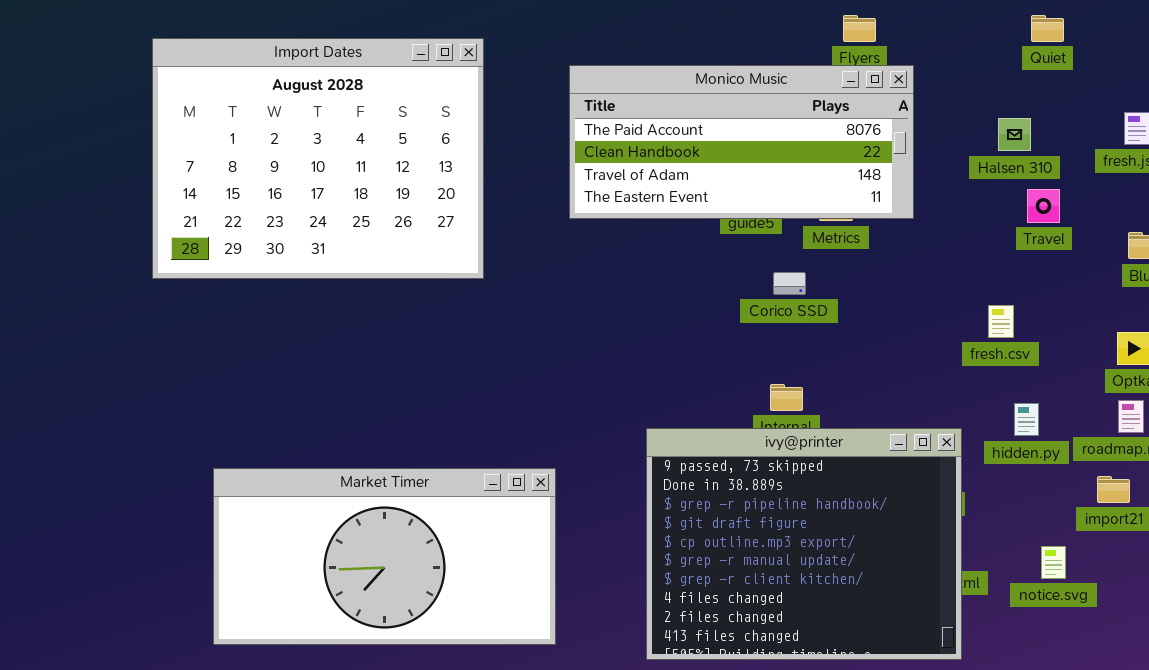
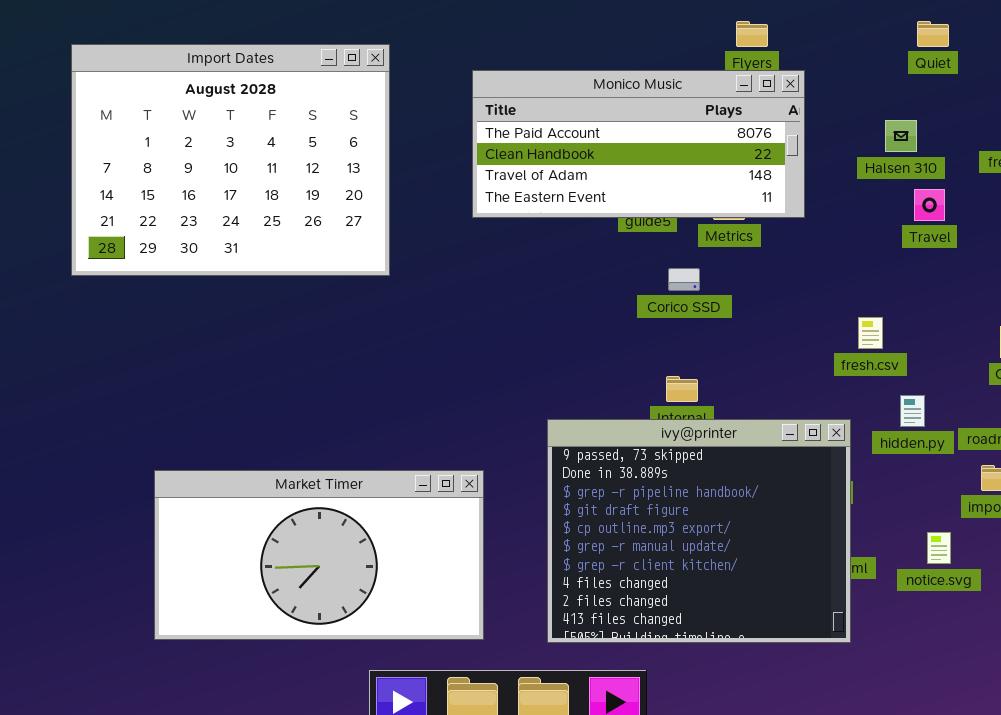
fresh.csv: [988,305,1014,338] -> [858,317,883,349], moved
Market Timer: [213,468,556,645] -> [154,470,484,640], moved

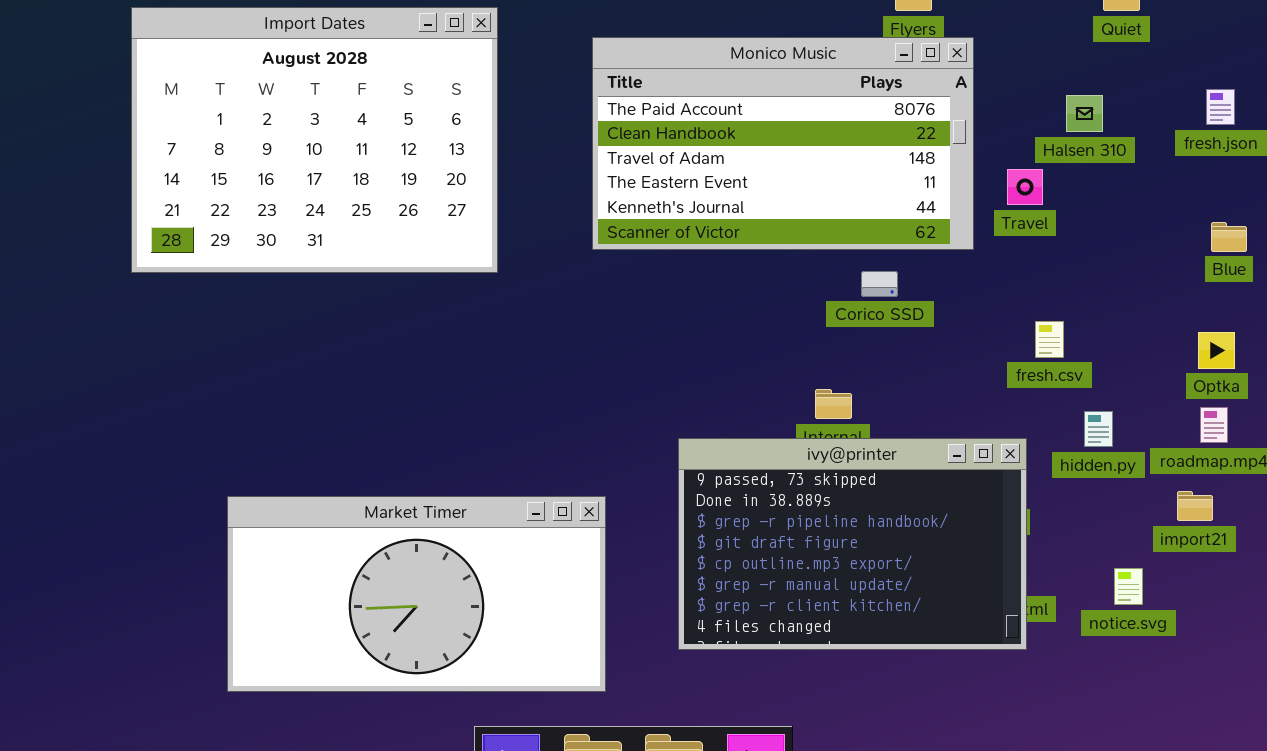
Monico Music: [472,70,805,218] -> [592,37,974,250], resized
Travel: [914,189,945,221] -> [1007,169,1043,205], moved
Corico SSD: [668,268,700,291] -> [861,271,898,297], moved
ivy@printer: [547,419,851,643] -> [678,438,1027,650], resized

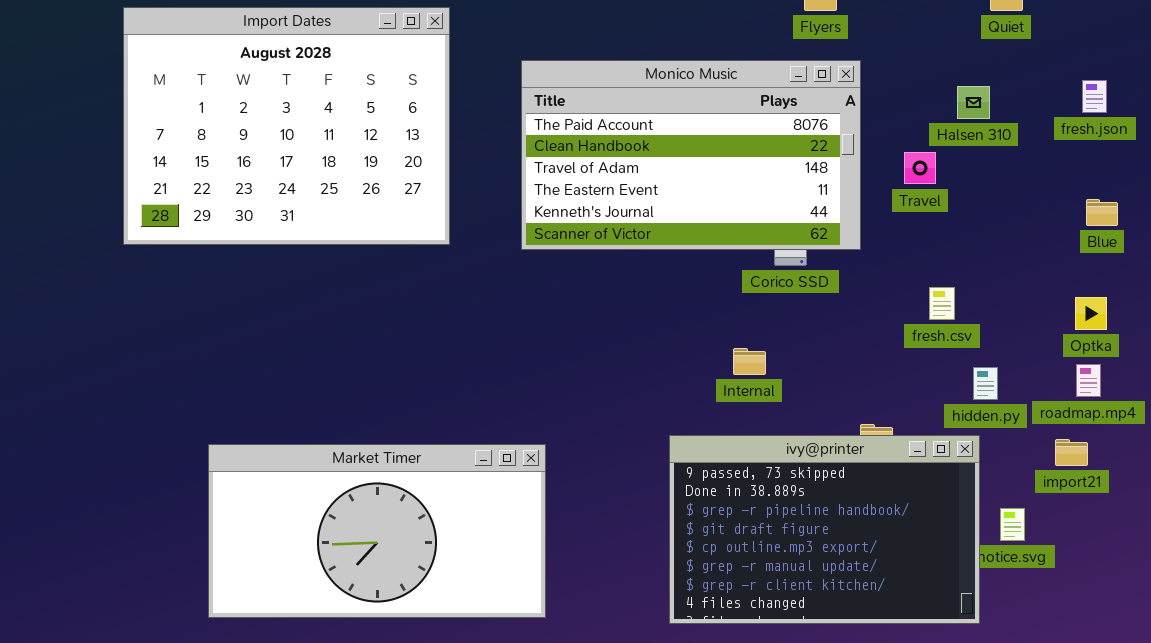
Monico Music: [592,37,974,250] -> [521,60,861,250], moved
ivy@printer: [678,438,1027,650] -> [669,435,980,624], moved

